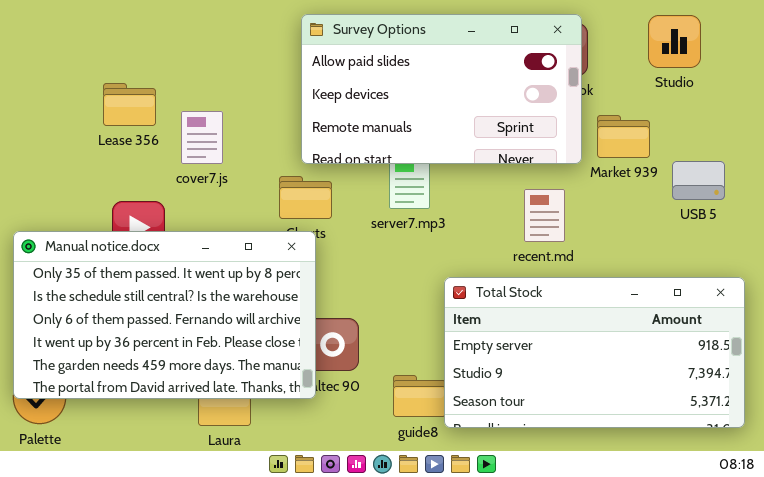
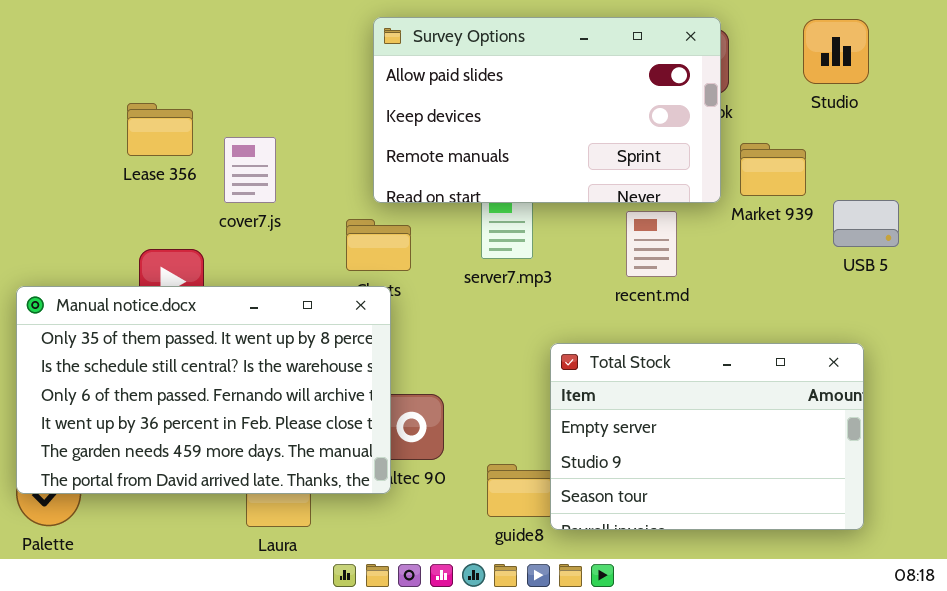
recent.md: [524,189,565,242] -> [626,211,677,277], moved
Total Stock: [444,277,745,428] -> [550,343,864,530], resized

